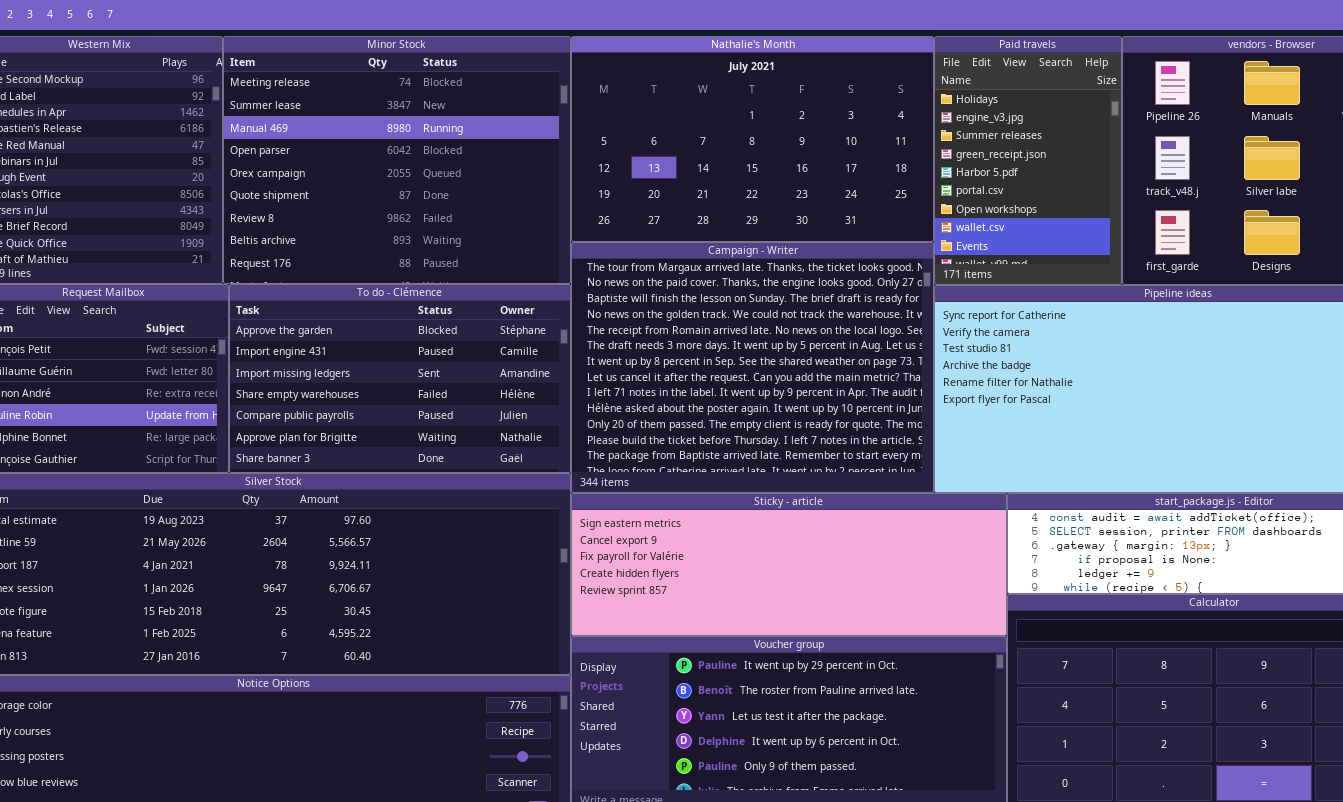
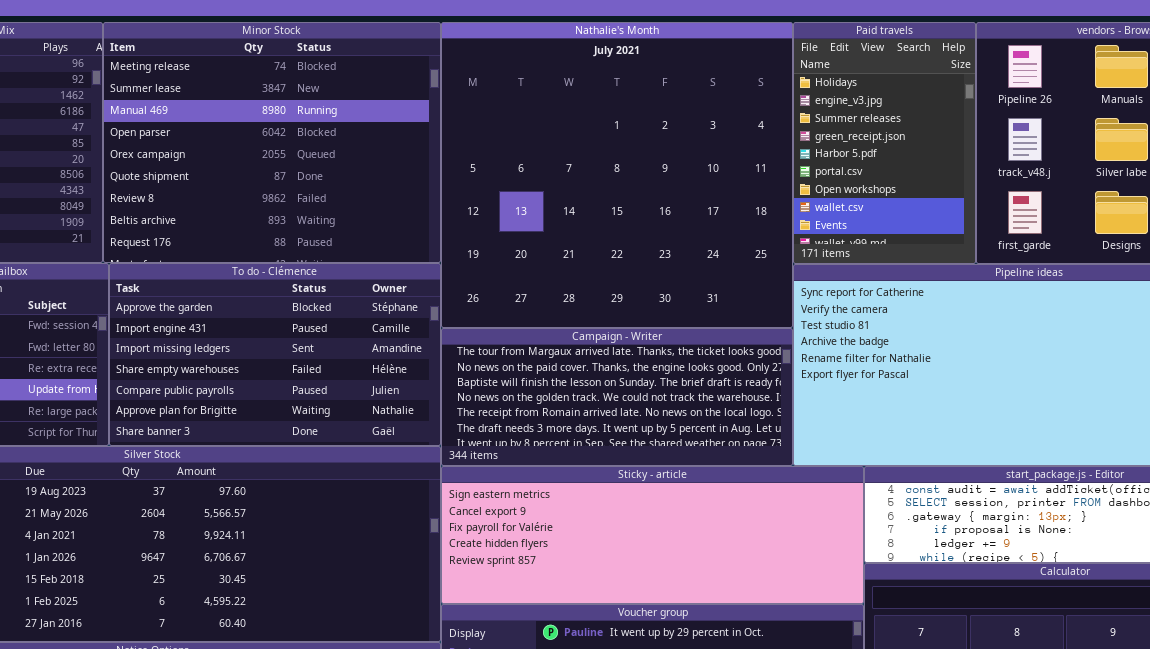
Nathalie's Month: [571,36,934,242] -> [441,22,793,328], resized
Campaign - Writer: [571,242,934,493] -> [441,328,793,466], resized

